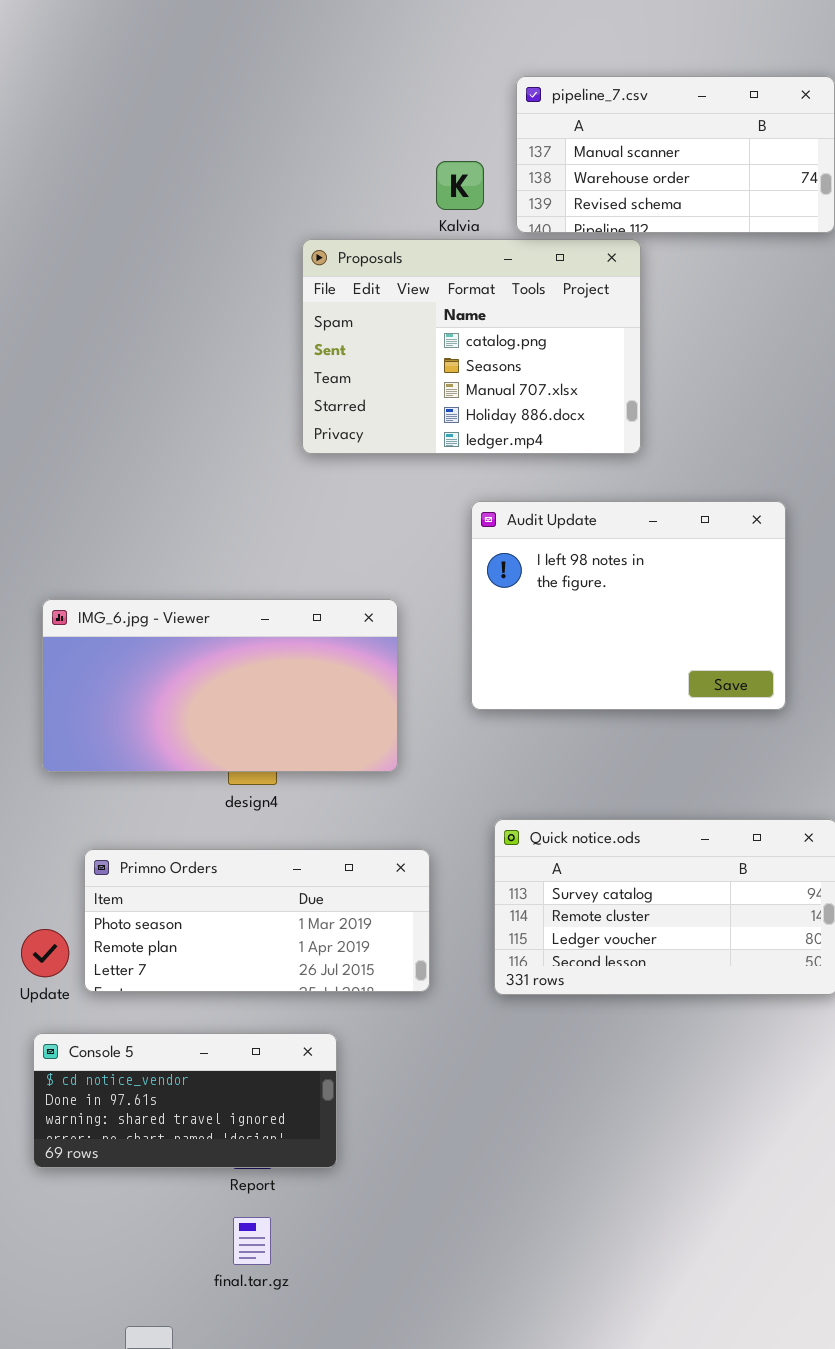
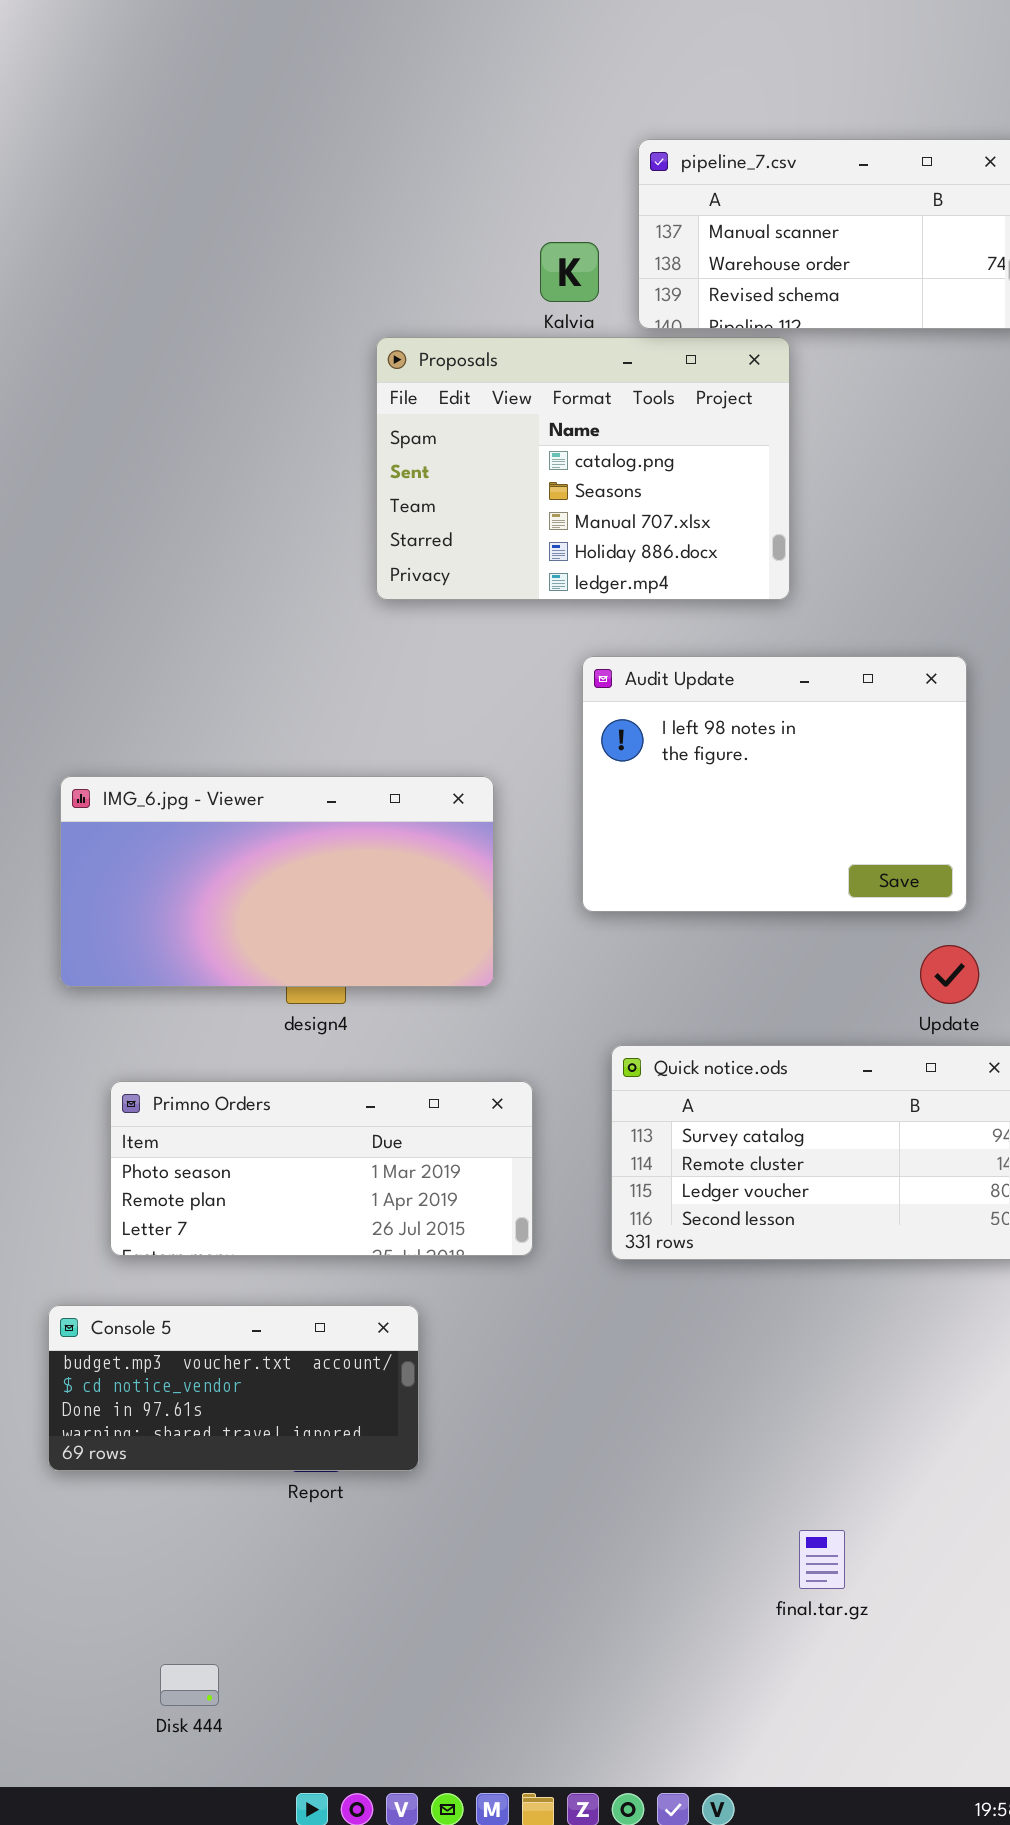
Update: [21,929,69,977] -> [920,945,979,1004], moved
Console 5: [33,1033,337,1168] -> [48,1305,419,1471], scrolled up 1 row
final.tar.gz: [233,1217,271,1265] -> [799,1530,845,1589], moved

